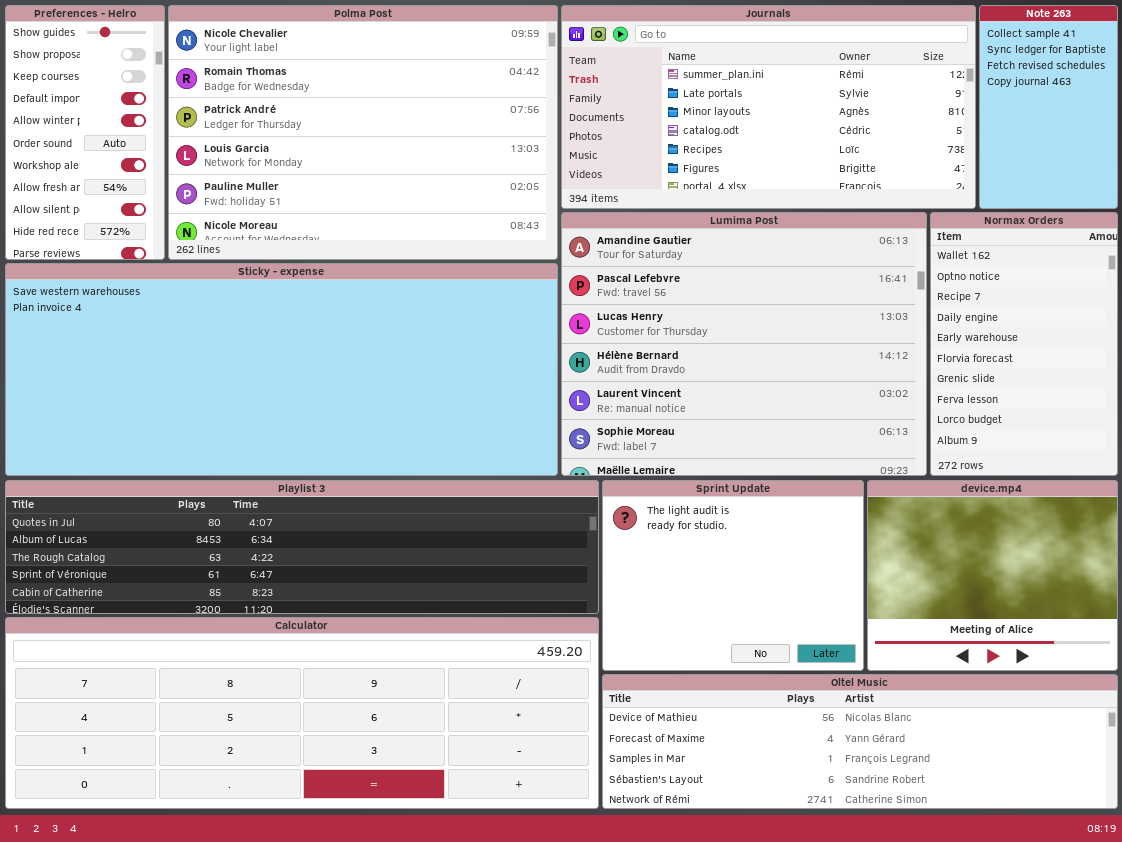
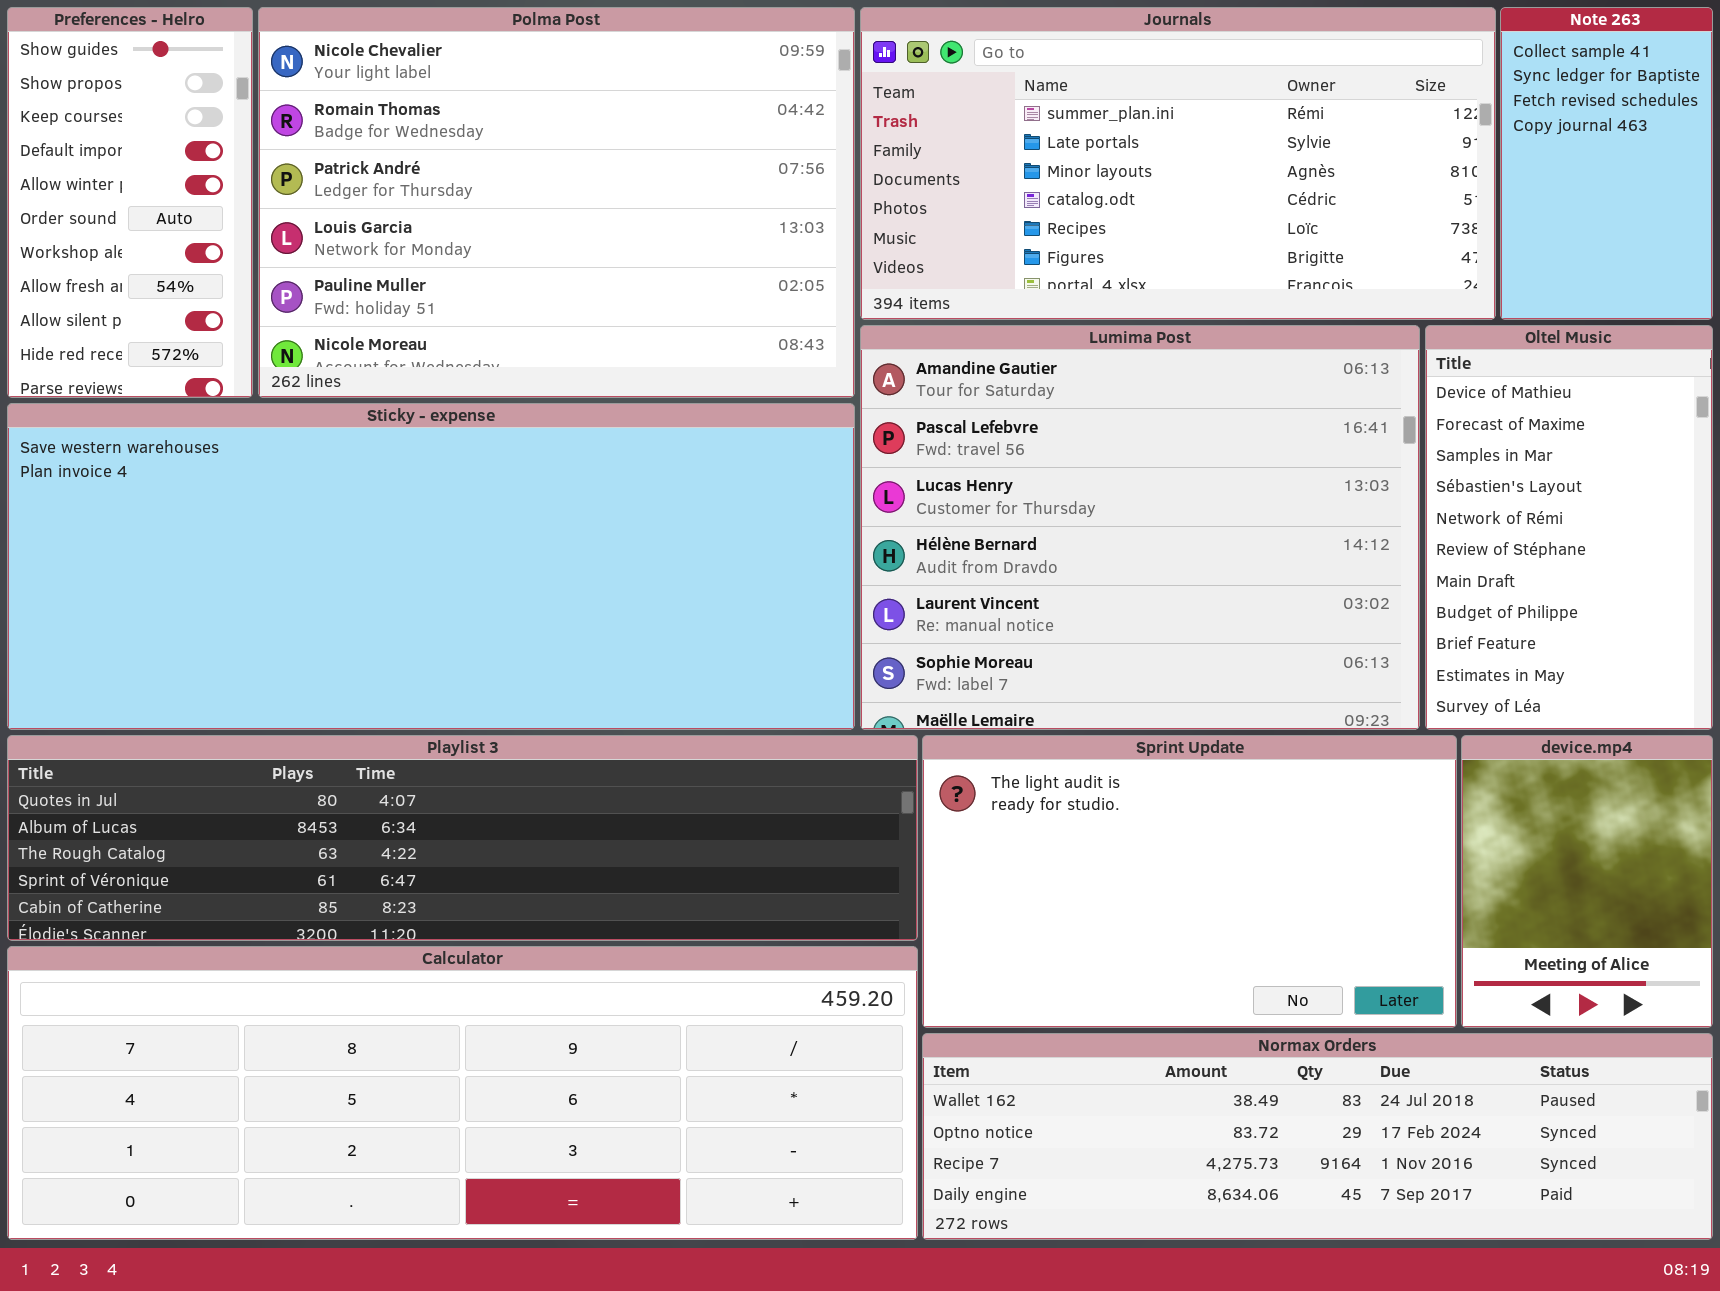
Normax Orders: [930,212,1118,476] -> [922,1033,1713,1240], moved, resized
Sprint Update: [602,480,864,671] -> [922,735,1457,1028], resized
device.mp4: [867,480,1118,671] -> [1461,735,1713,1028], resized
Oltel Music: [602,674,1118,809] -> [1425,325,1713,730], moved, resized

